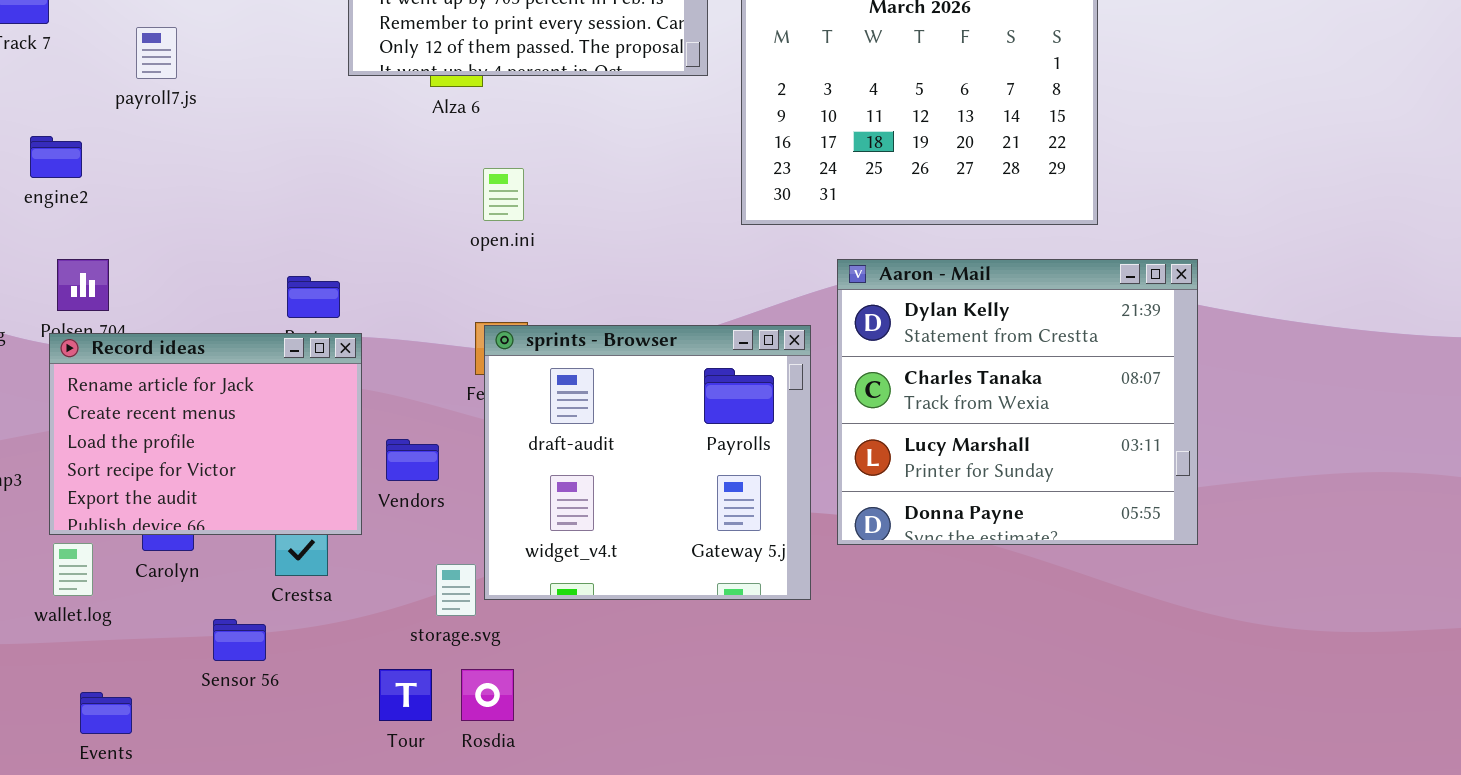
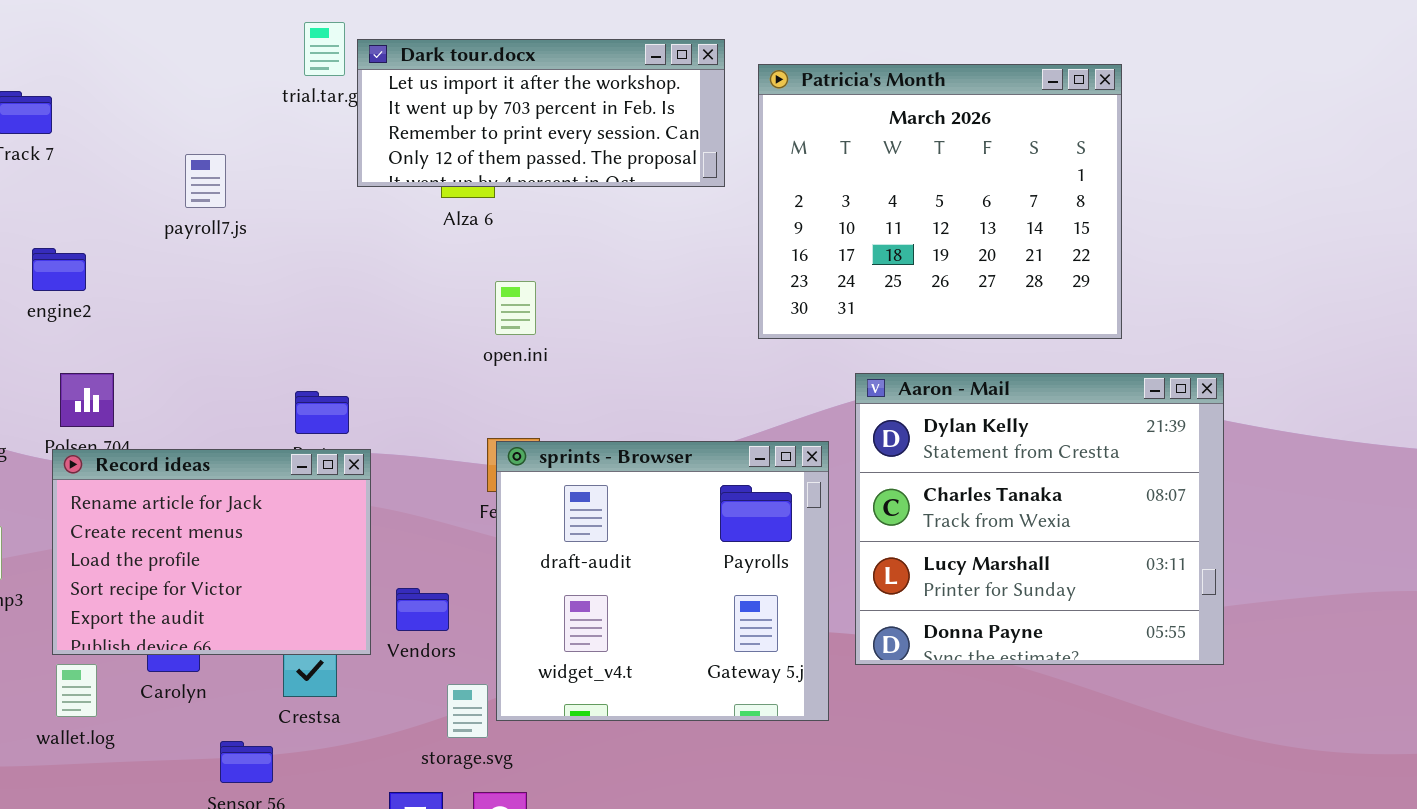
payroll7.js: [136,27,177,79] -> [185,154,226,208], moved
Vendors: [386,439,439,481] -> [396,588,449,631], moved

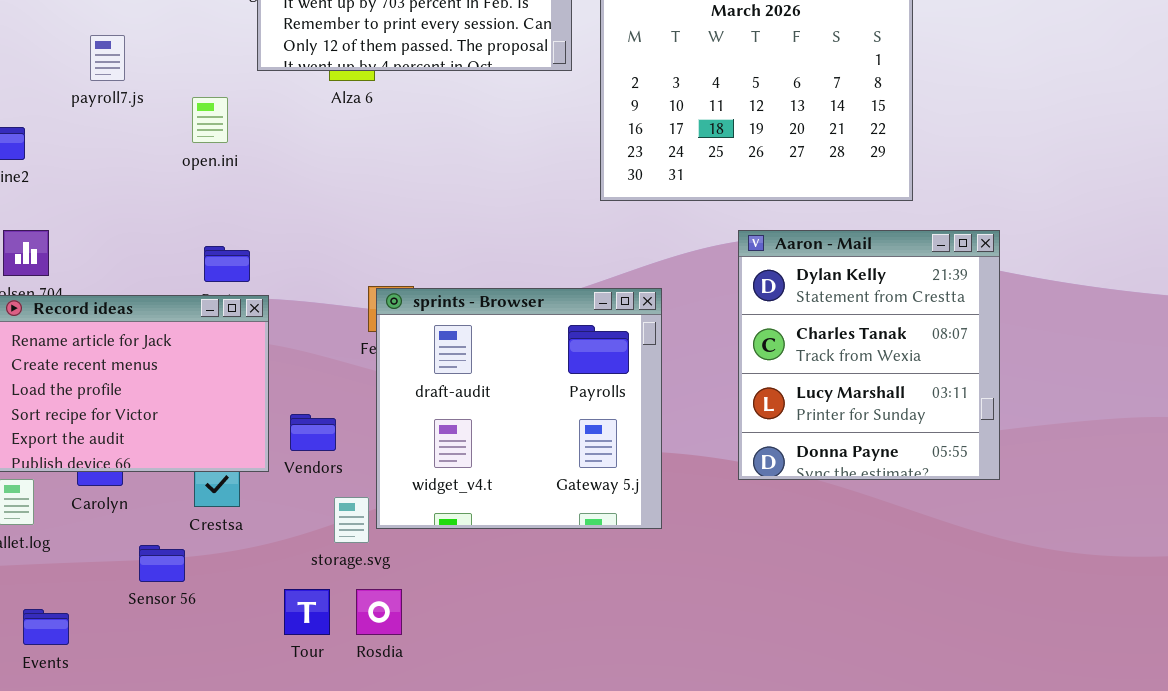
payroll7.js: [185,154,226,208] -> [90,35,125,81], moved
open.ini: [495,281,536,335] -> [192,97,228,143], moved
Aaron - Mail: [855,373,1224,665] -> [738,230,1000,480], resized

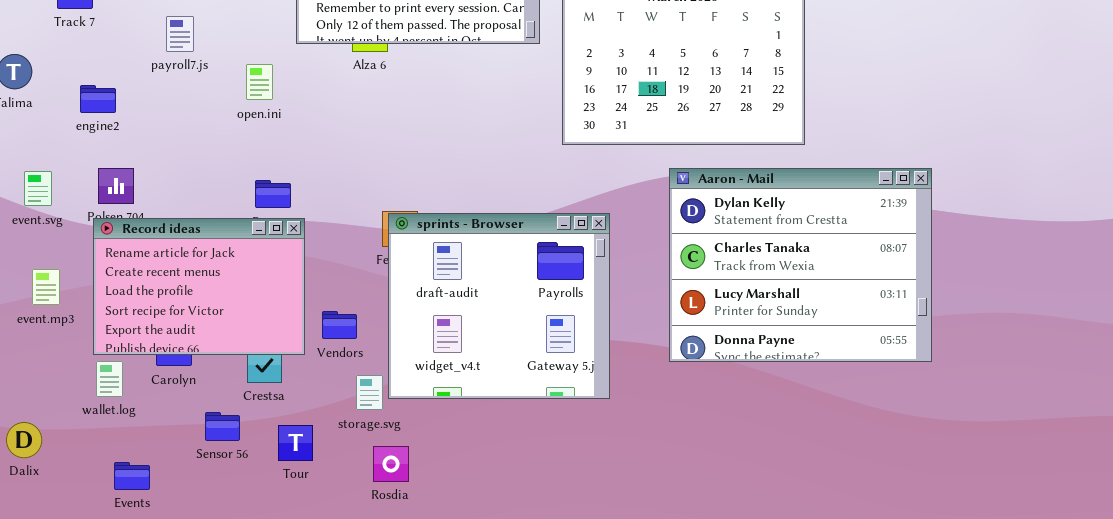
Aaron - Mail: [738,230,1000,480] -> [669,168,932,362], resized
Tour: [284,589,330,635] -> [278,425,313,461], moved

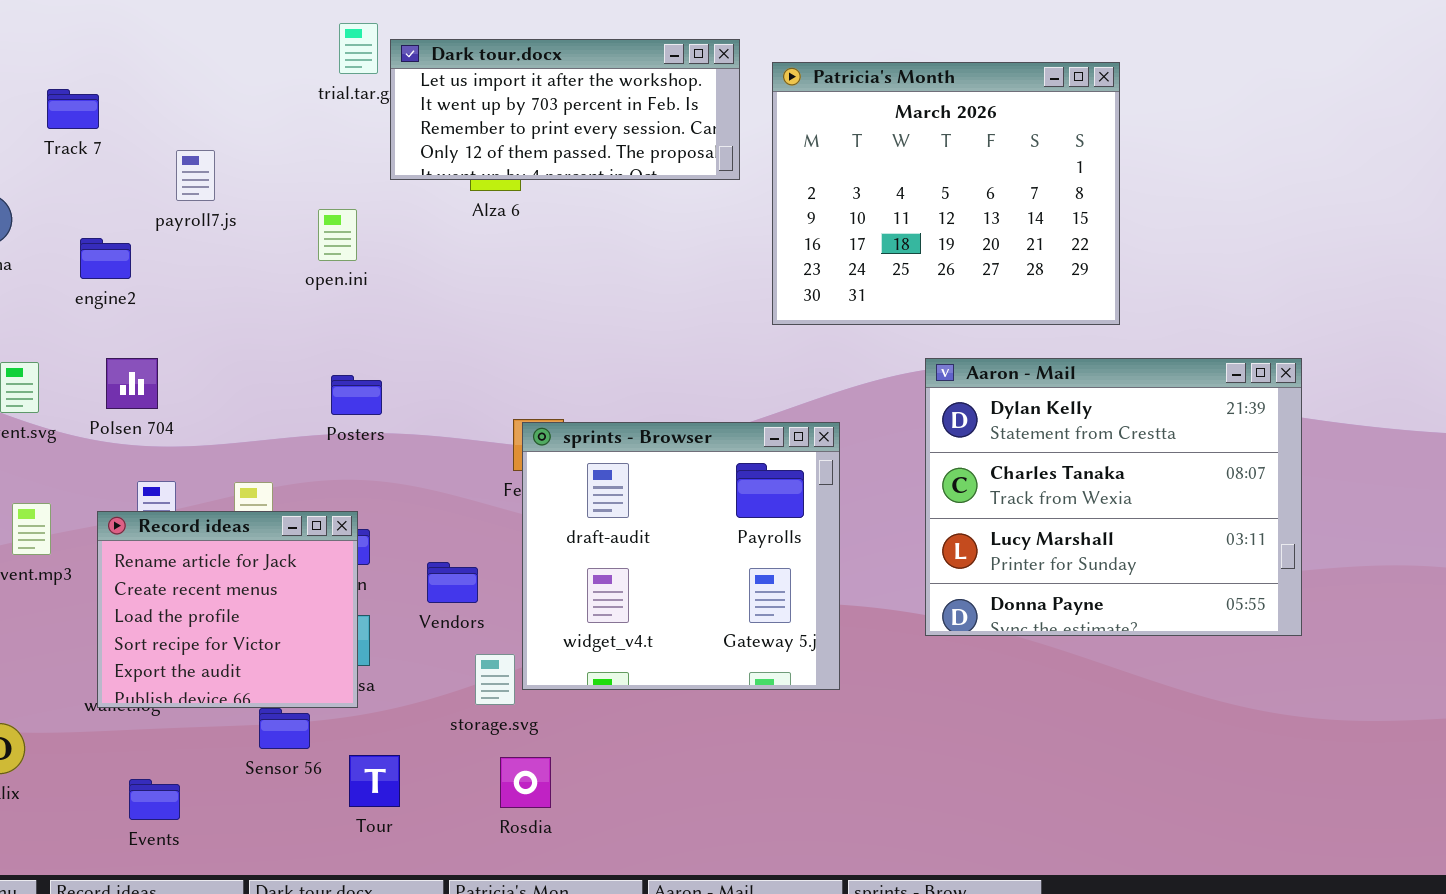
payroll7.js: [166,16,194,52] -> [176,150,215,201], moved
Record ideas: [93,218,305,355] -> [97,511,358,708], moved, resized
Tour: [278,425,313,461] -> [349,755,400,807], moved

